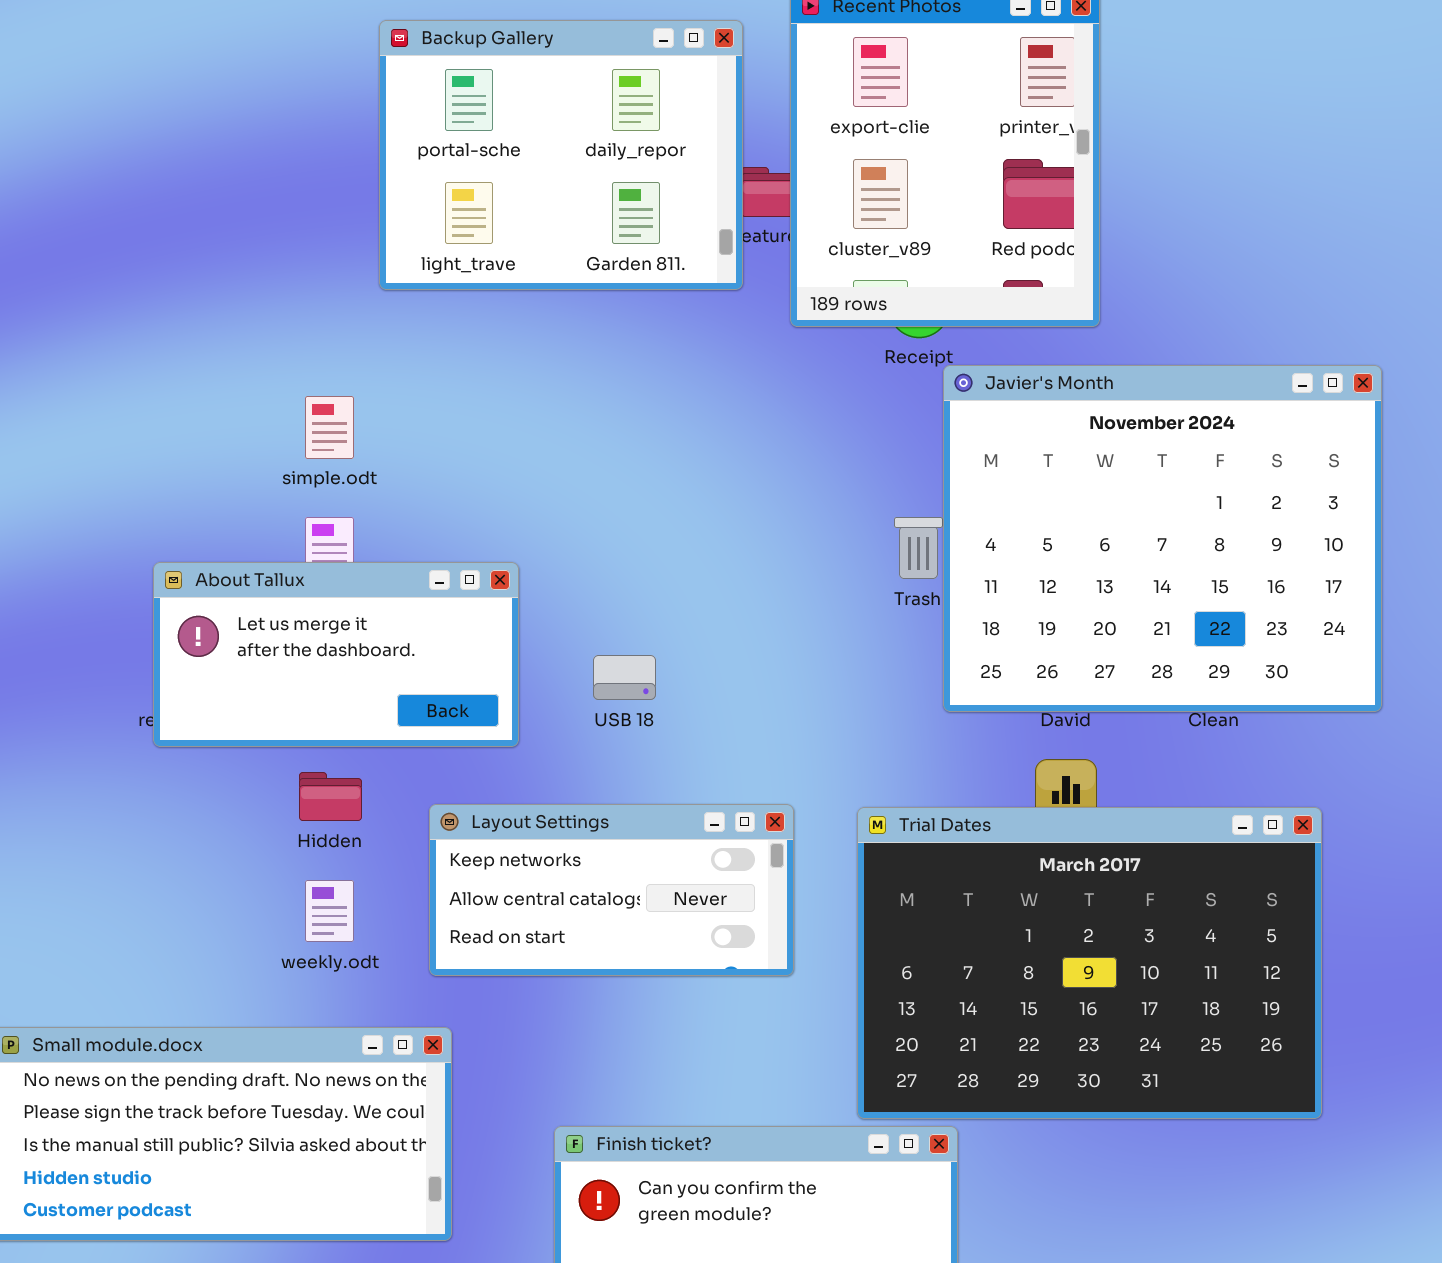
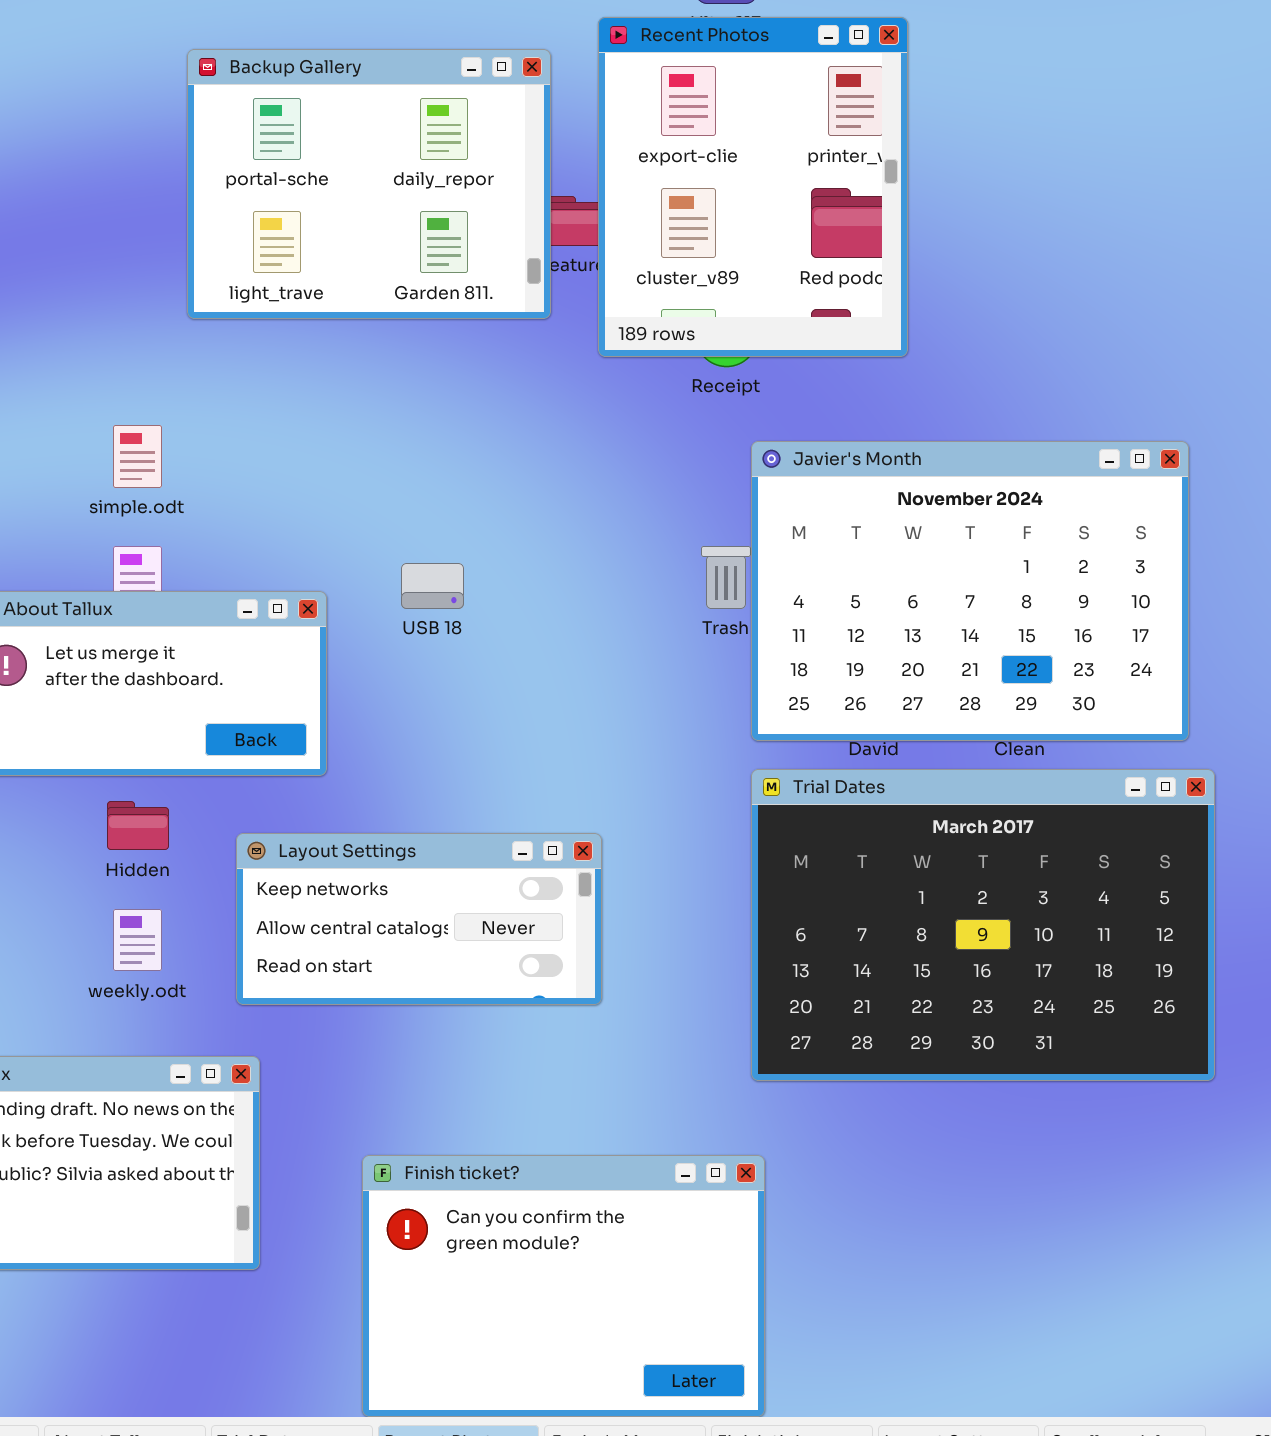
Javier's Month: [943,365,1382,712] -> [751,441,1189,741], resized
USB 18: [593,655,656,700] -> [401,563,464,609], moved
Trial Dates: [857,807,1322,1119] -> [751,769,1215,1081], moved

